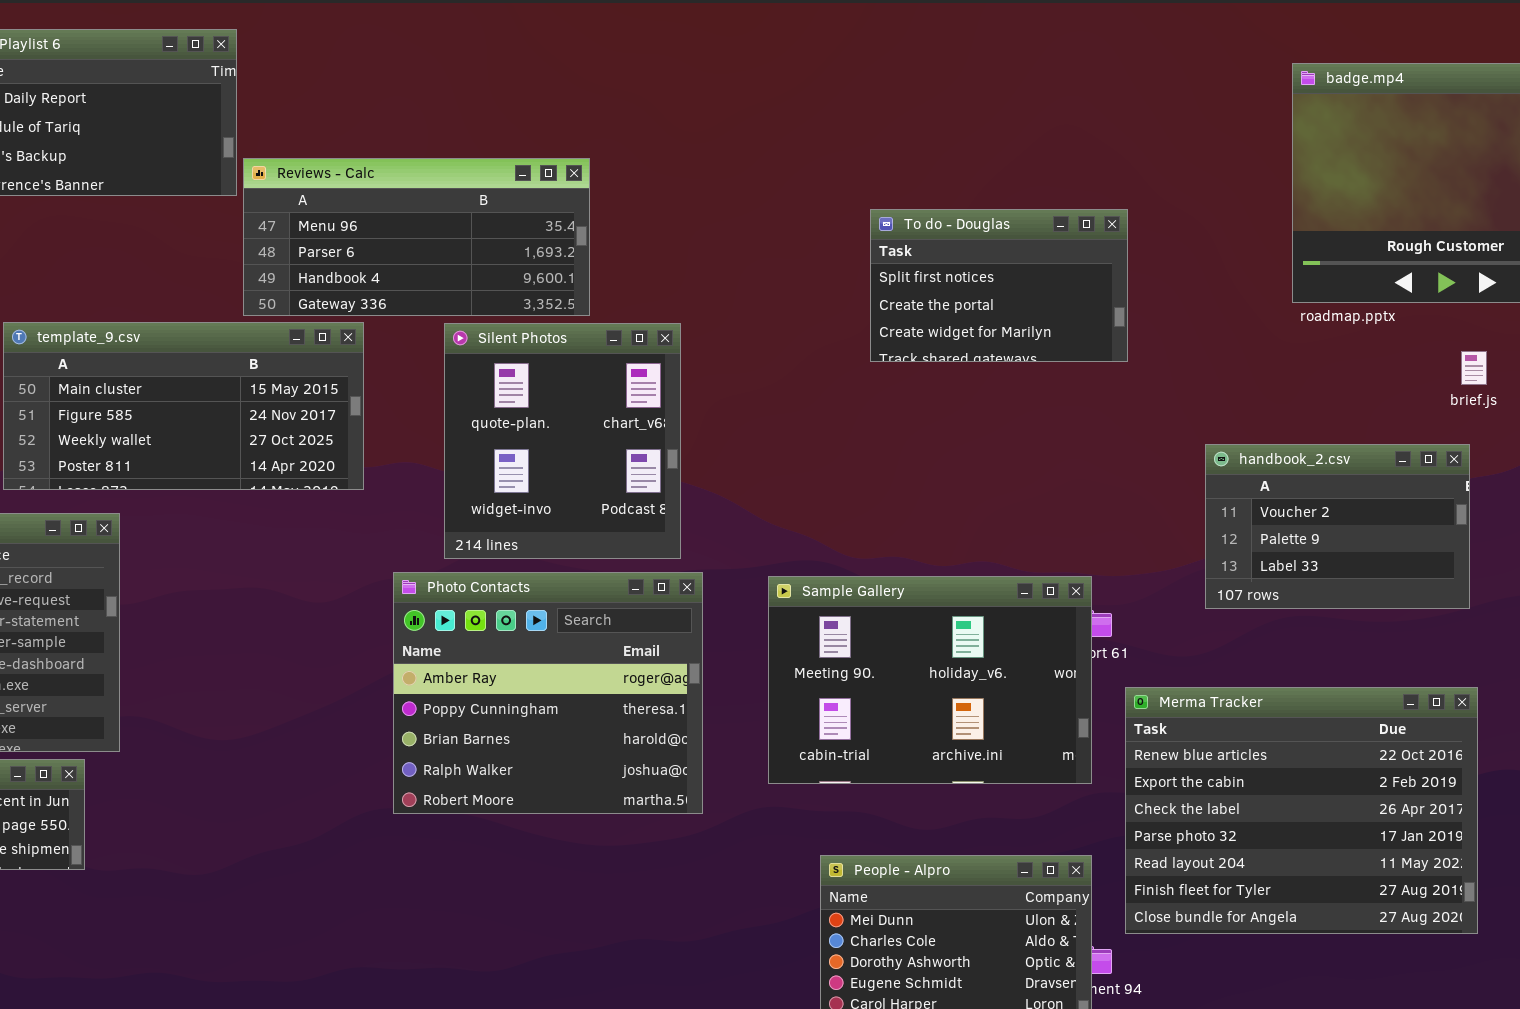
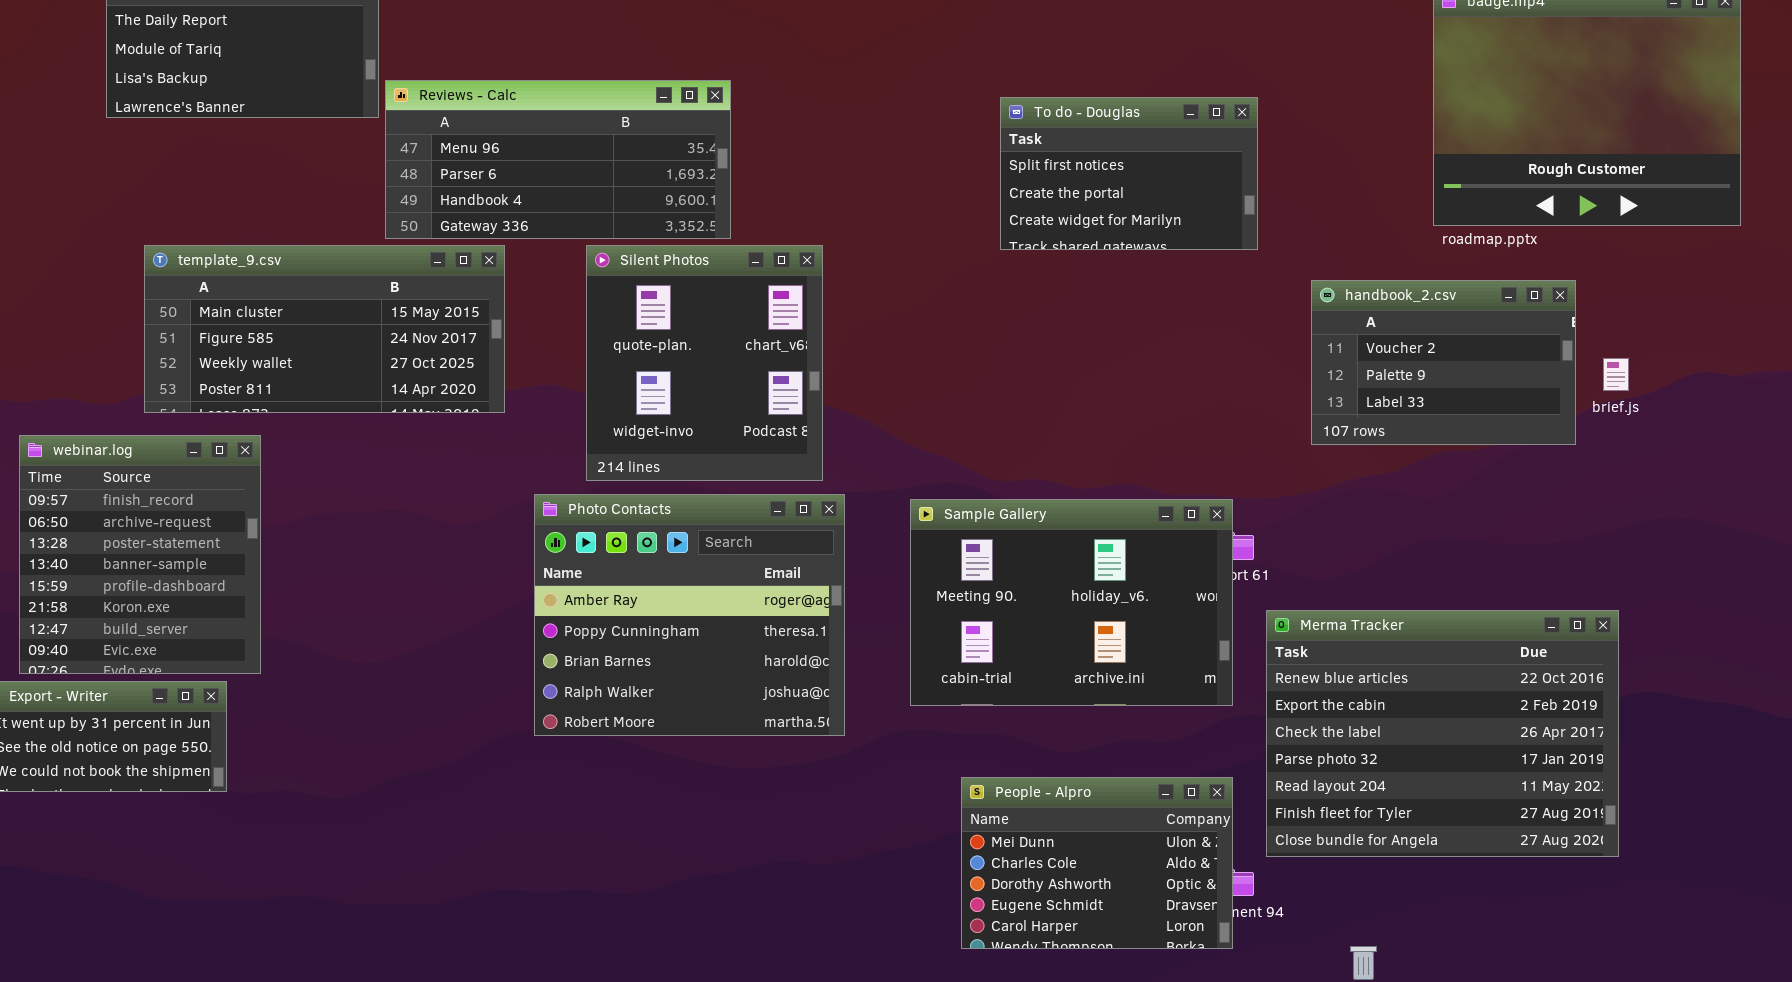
To do - Douglas: [870,209,1128,362] -> [1000,97,1258,250], moved
brief.js: [1461,351,1487,385] -> [1603,358,1629,391], moved
handbook_2.csv: [1205,444,1470,609] -> [1311,280,1576,445], moved

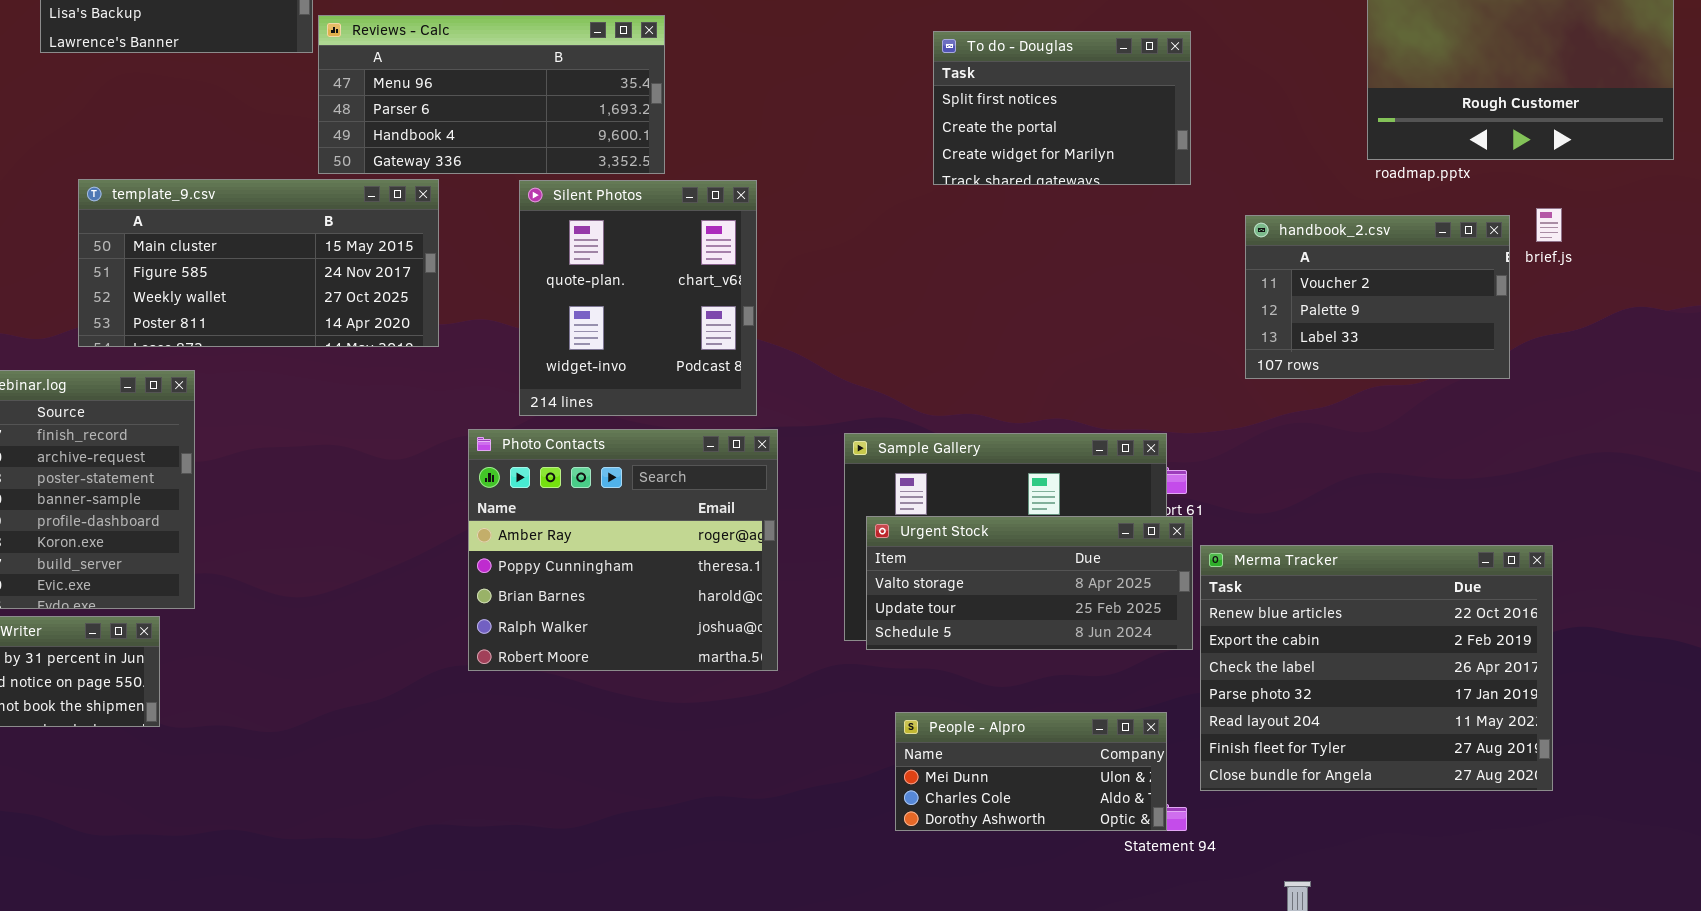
brief.js: [1603,358,1629,391] -> [1536,208,1562,242], moved
Urgent Stock: none -> [866,516,1193,650], opened
People - Alpro: [961,777,1233,949] -> [895,712,1167,831], resized

